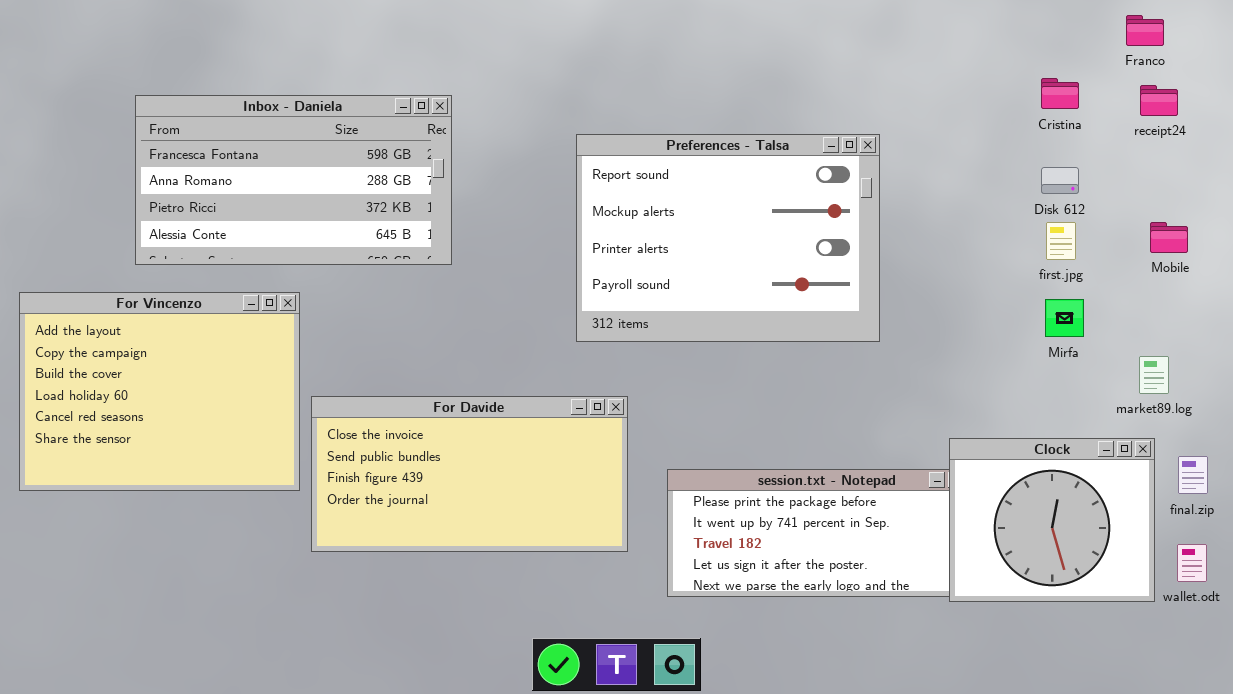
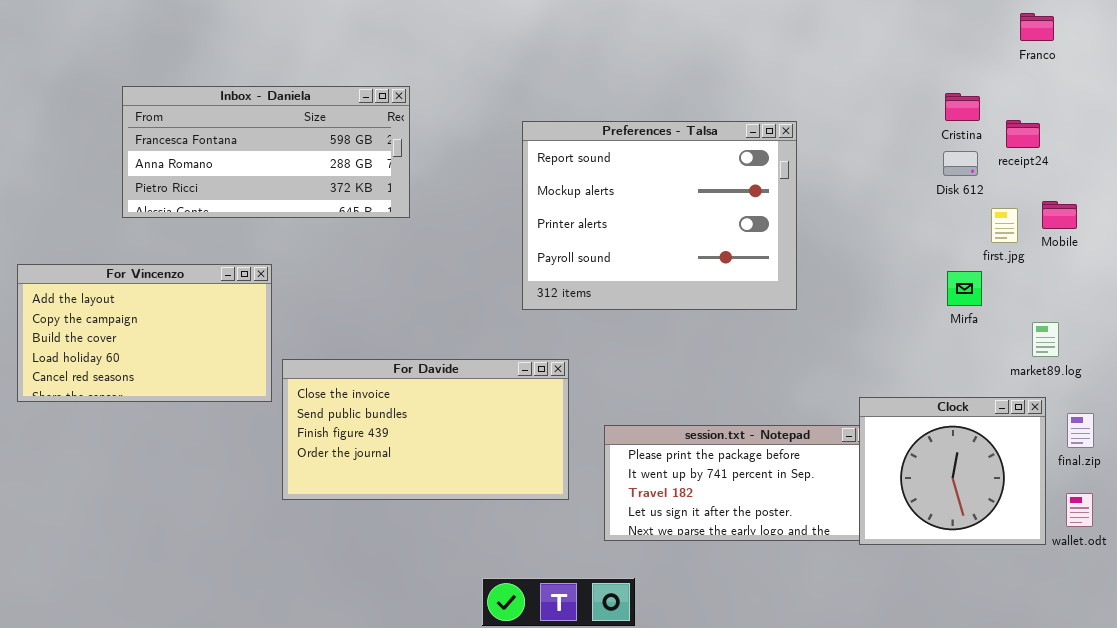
Cristina: [1041,78,1079,109] -> [945,93,980,121], moved
receipt24: [1140,85,1178,116] -> [1006,120,1040,148], moved
Inbox - Daniela: [135,95,452,265] -> [122,86,410,218], resized
first.jpg: [1046,222,1076,260] -> [991,208,1018,243], moved
For Vincenzo: [19,292,300,491] -> [17,264,272,402], resized

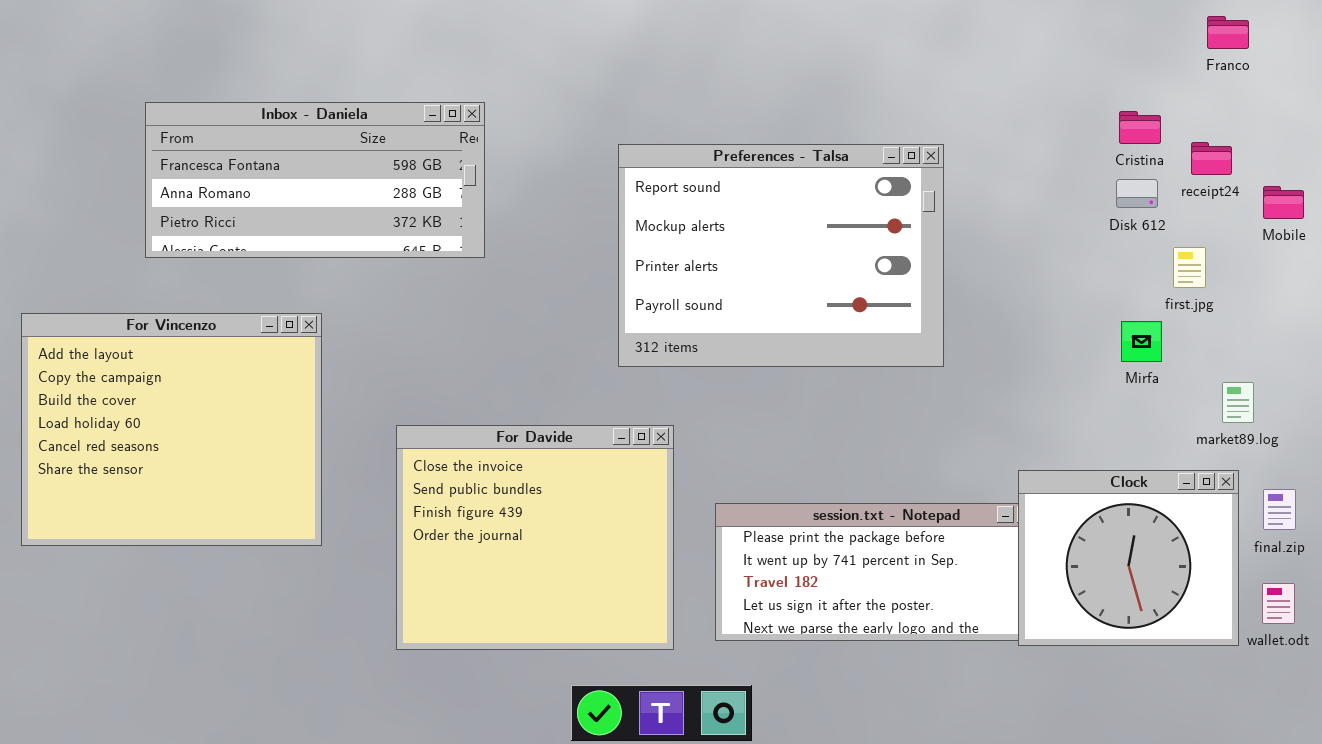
Mobile: [1042,201,1077,229] -> [1263,186,1304,219], moved
For Vincenzo: [17,264,272,402] -> [21,313,322,546], resized
For Davide: [282,359,569,500] -> [396,425,674,650], resized

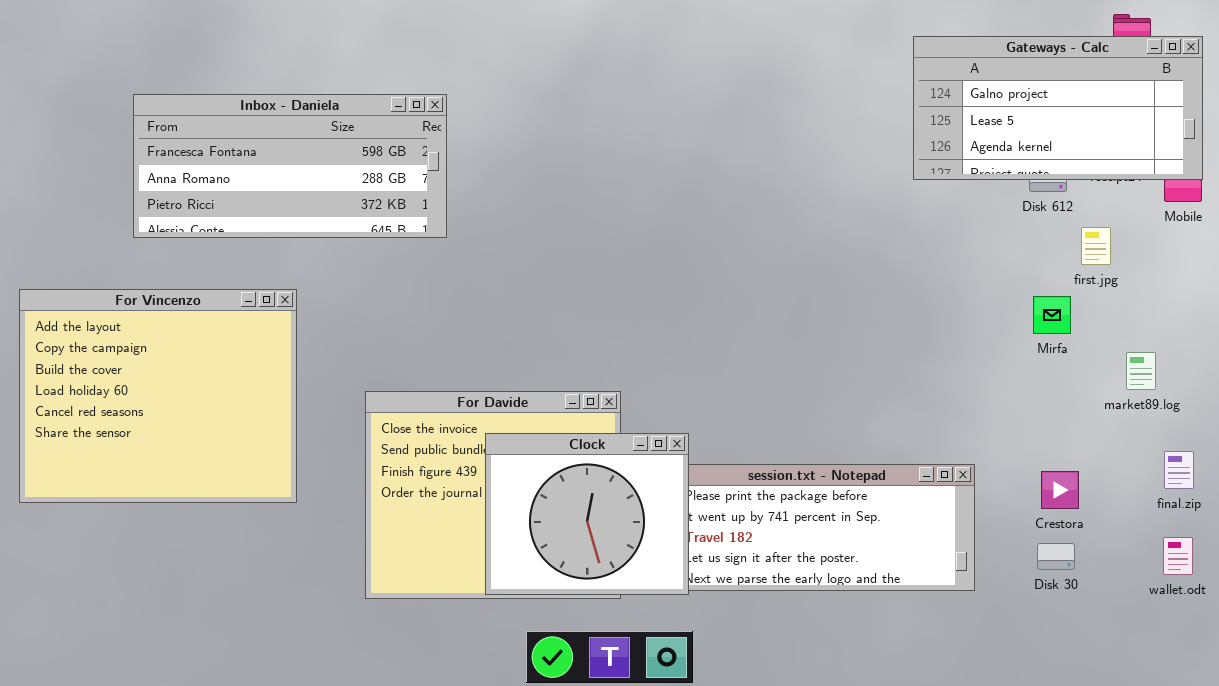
Gateways - Calc: none -> [913,36,1203,180], opened
Preferences - Talsa: [618,144,944,367] -> none, closed
Clock: [1018,470,1239,646] -> [485,433,689,595], moved

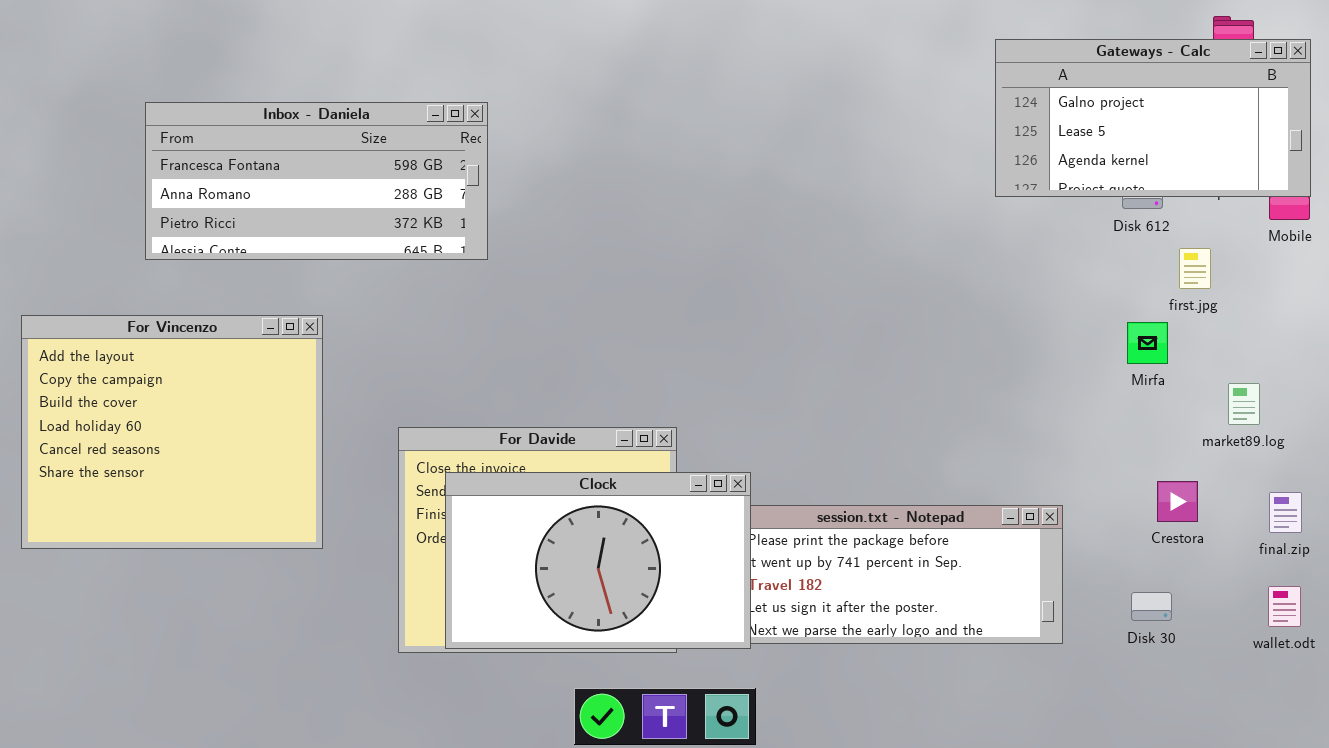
Clock: [485,433,689,595] -> [445,472,751,649], resized
Crestora: [1041,471,1079,509] -> [1157,481,1198,522], moved

